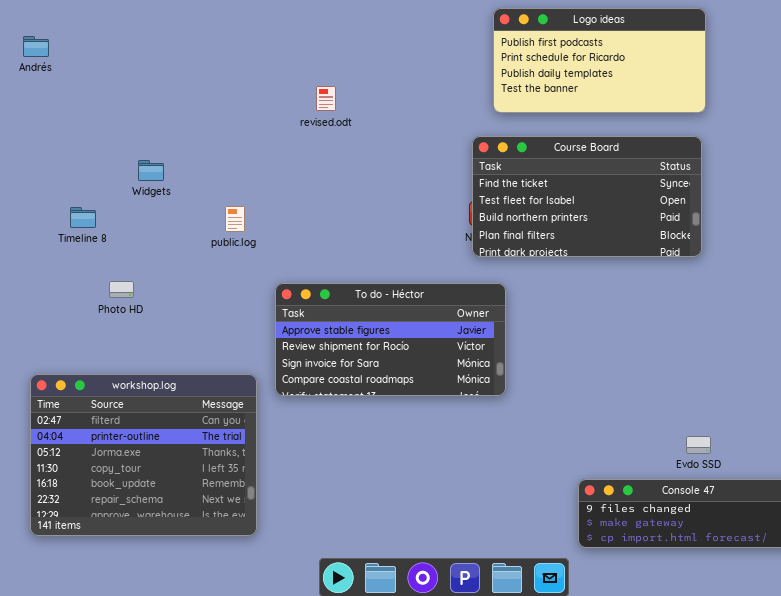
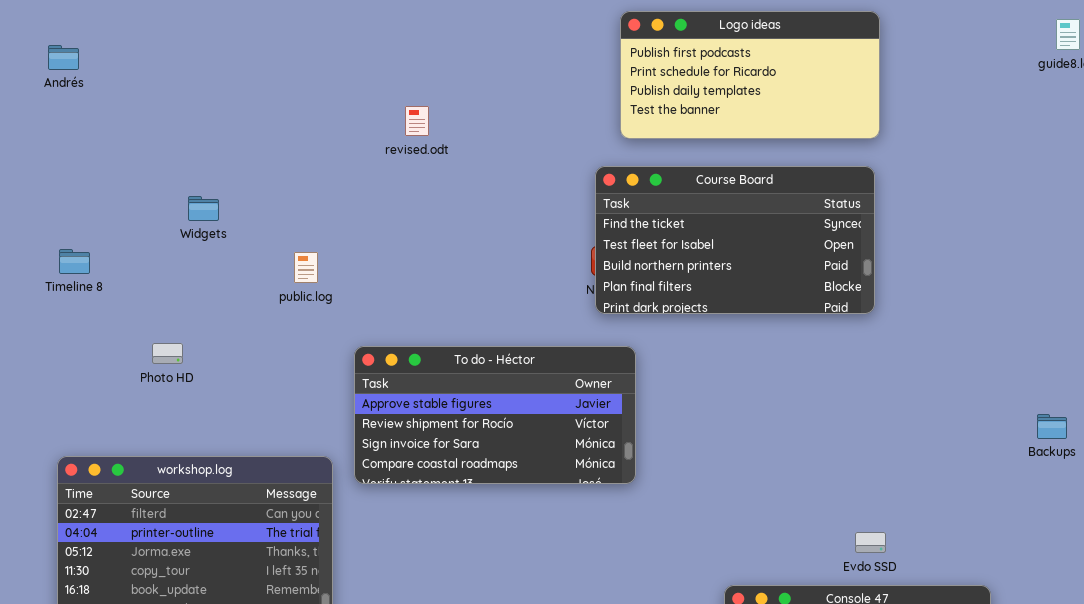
Timeline 8: [70,207,96,228] -> [59,249,90,274], moved

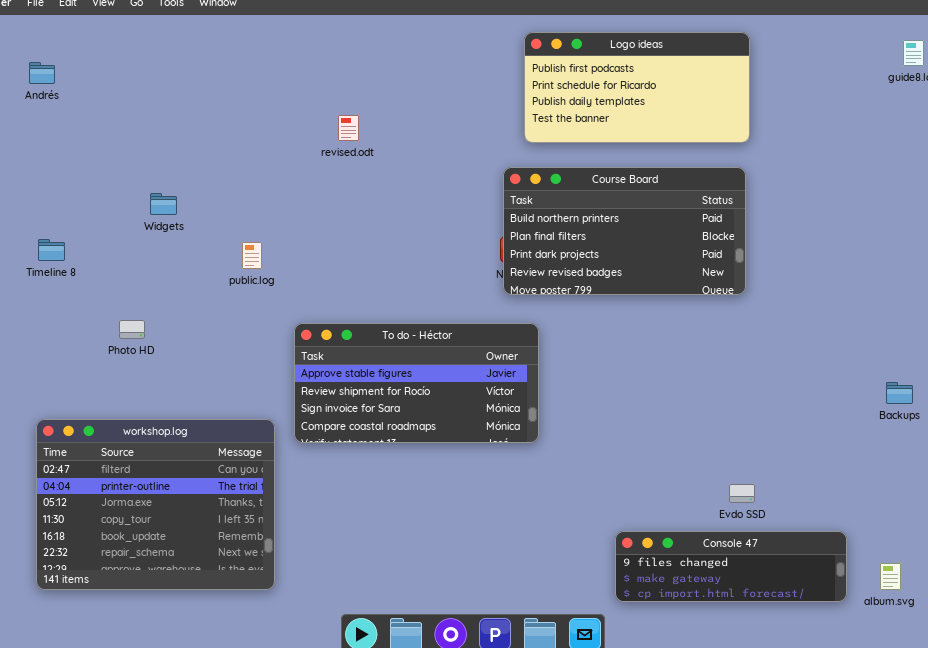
Course Board: [595,166,875,314] -> [503,167,746,295], scrolled down 2 rows

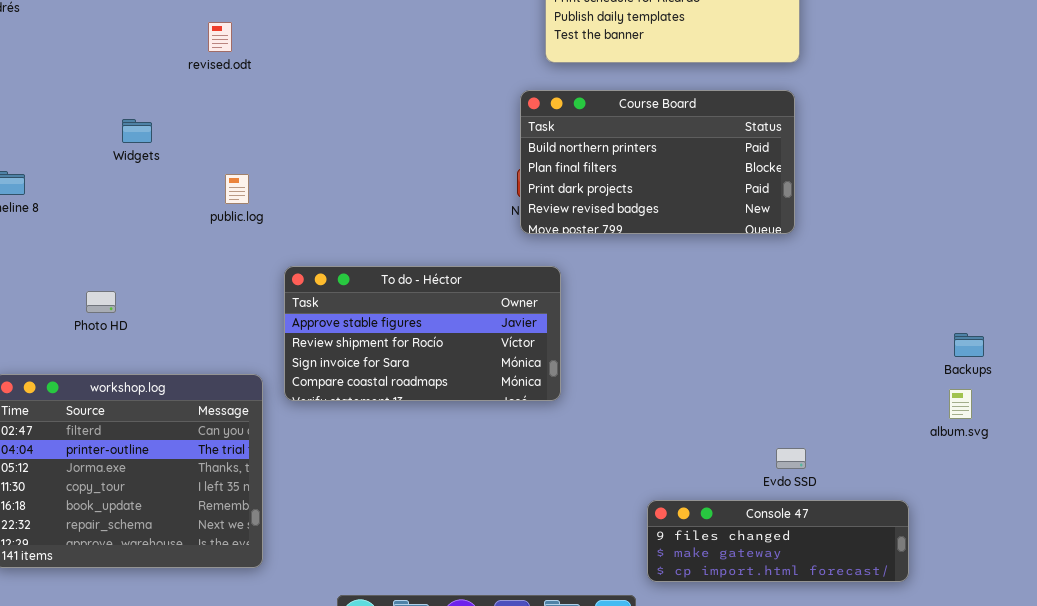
revised.odt: [338,115,359,141] -> [208,22,232,52], moved
Photo HD: [119,320,145,339] -> [86,291,116,313], moved
album.svg: [880,563,901,590] -> [949,389,972,419], moved

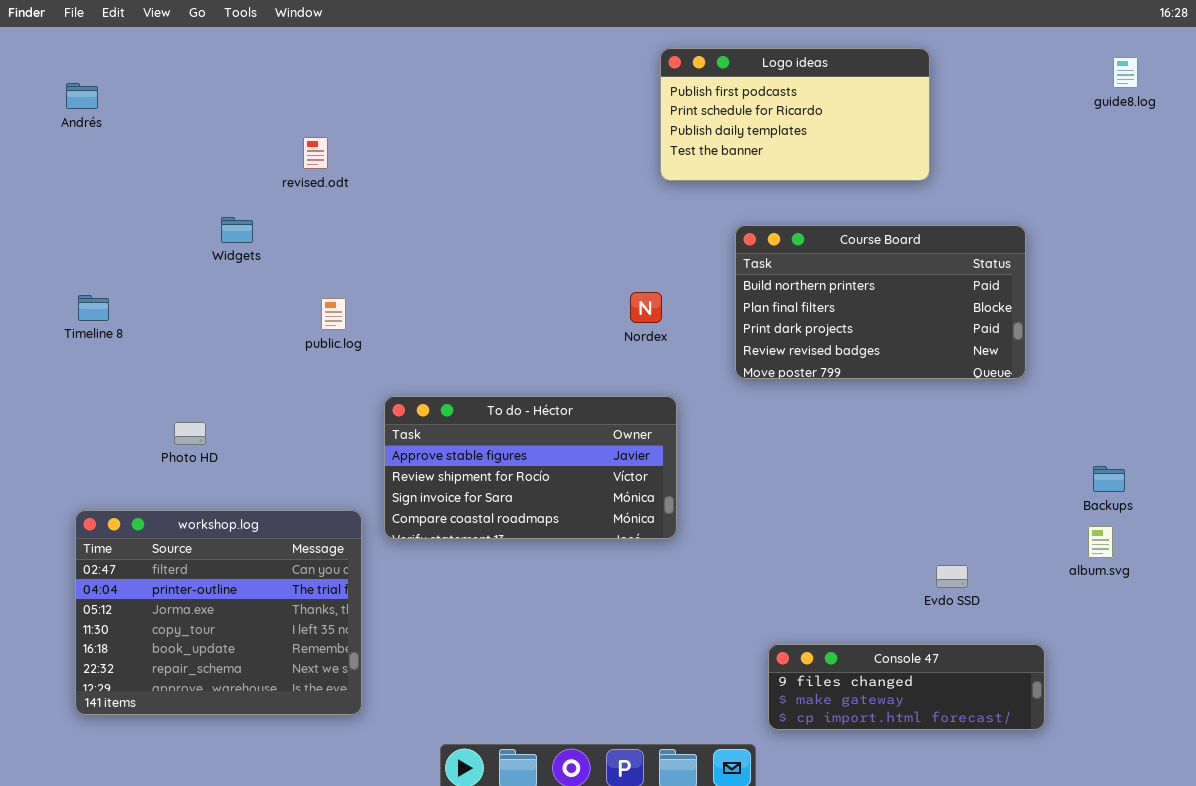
Course Board: [520,90,795,234] -> [735,225,1026,379], moved
Widgets: [122,119,152,143] -> [221,217,253,243], moved
Evdo SSD: [776,448,806,469] -> [936,565,968,588], moved

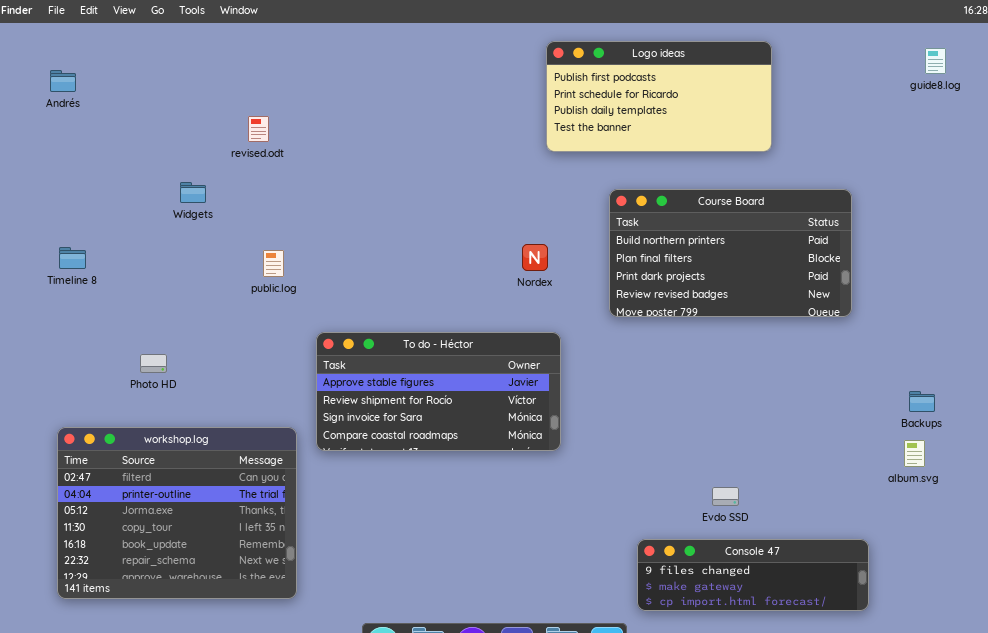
Evdo SSD: [936,565,968,588] -> [712,487,739,506], moved

